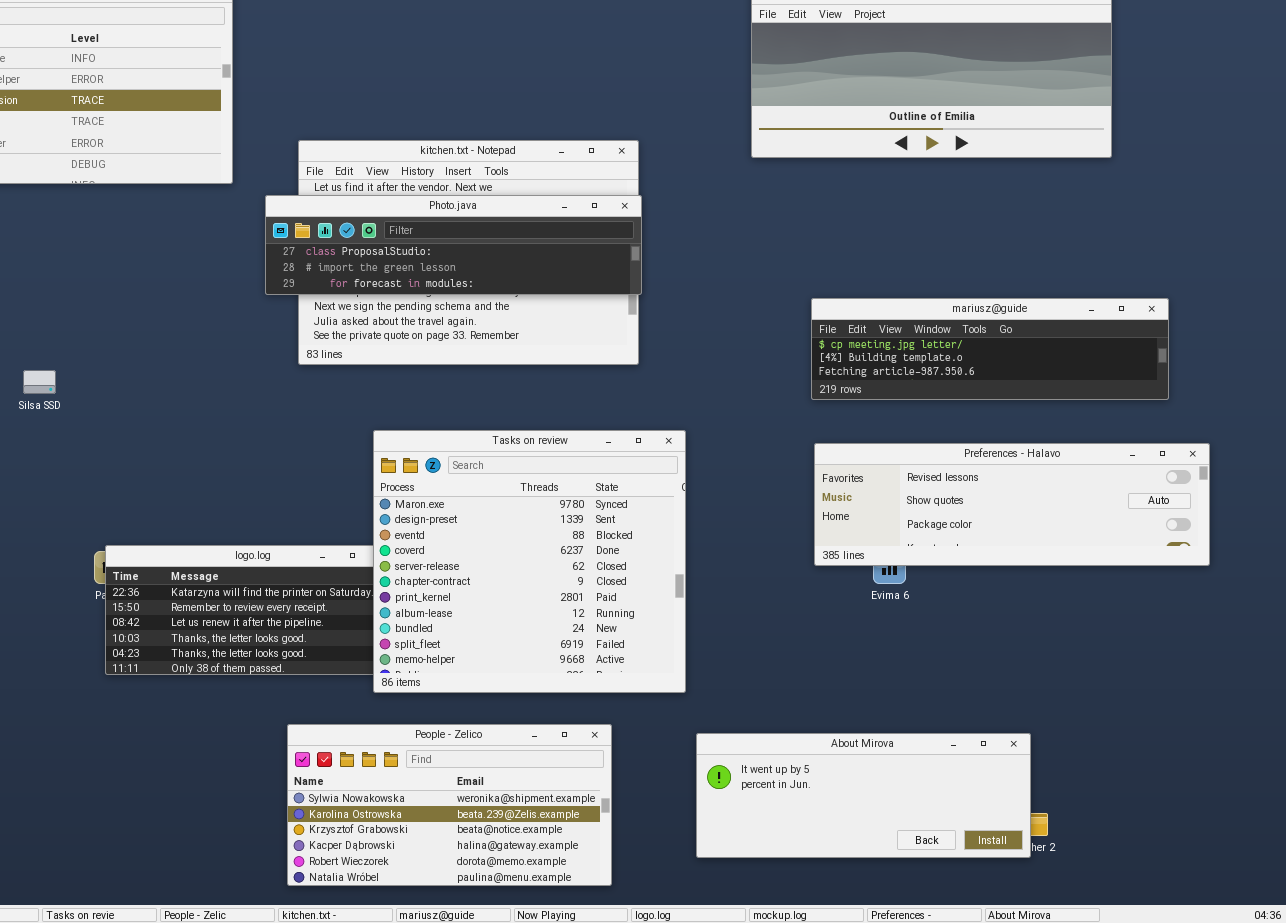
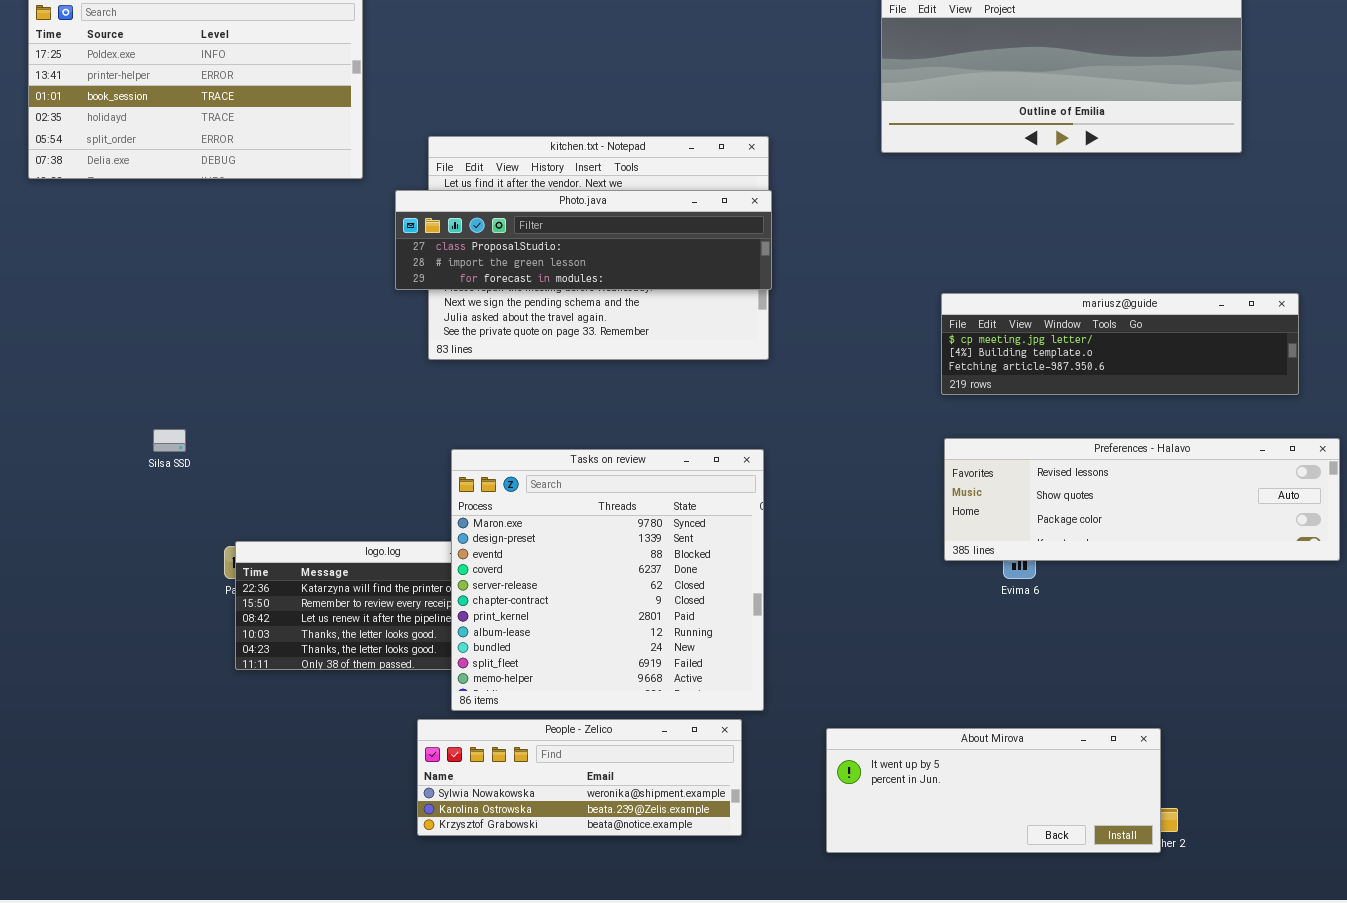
Silsa SSD: [23,370,56,394] -> [153,429,186,452], moved
Tasks on review: [373,430,686,693] -> [451,449,764,711], moved
People - Zelico: [287,724,612,886] -> [417,719,742,836], resized

